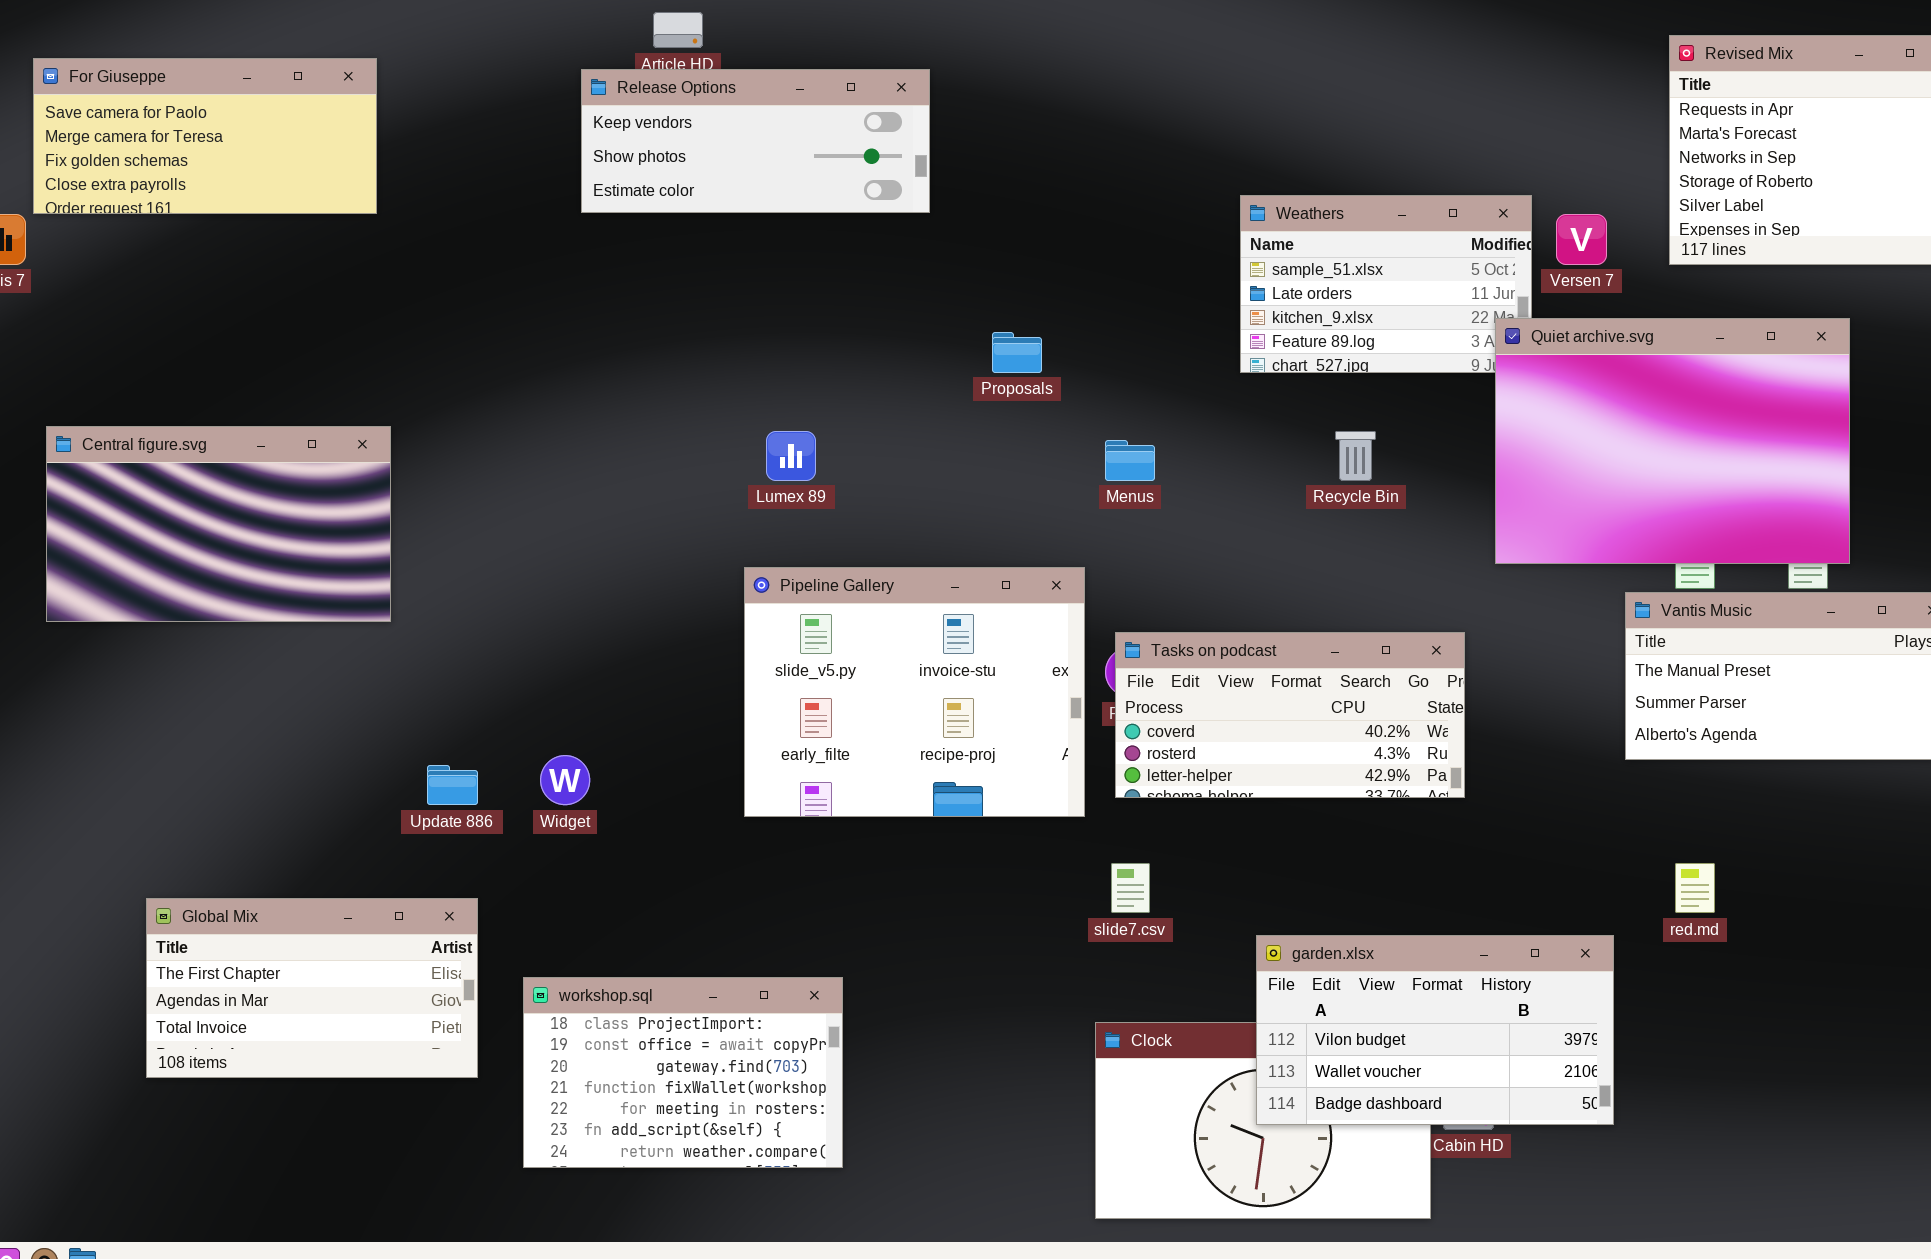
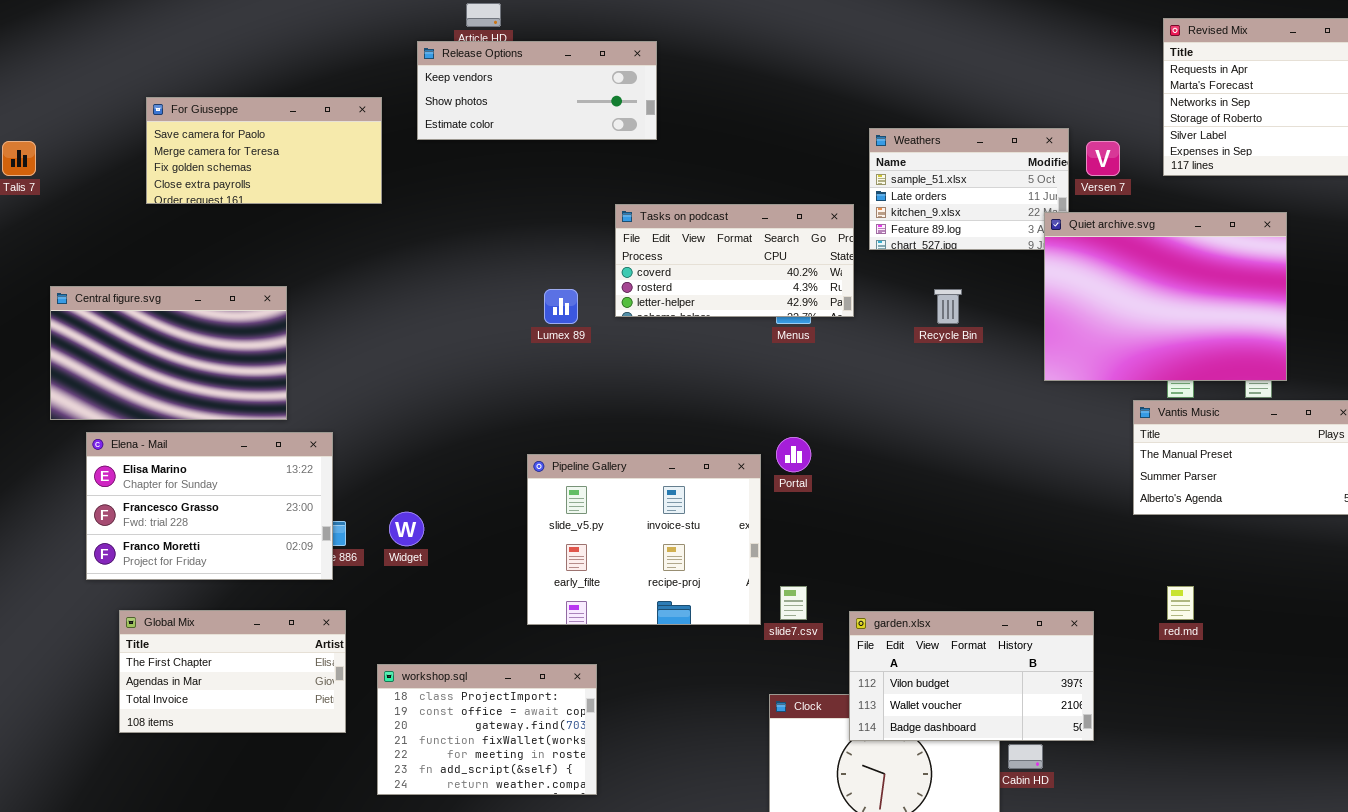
For Giuseppe: [33,58,377,214] -> [146,97,382,204], moved
Pipeline Gallery: [744,567,1085,817] -> [527,454,761,625], moved
Tasks on podcast: [1115,632,1465,798] -> [615,204,854,317], moved
Elena - Mail: none -> [86,432,333,580], opened
garden.xlsx: [1256,935,1614,1125] -> [849,611,1094,741], moved

